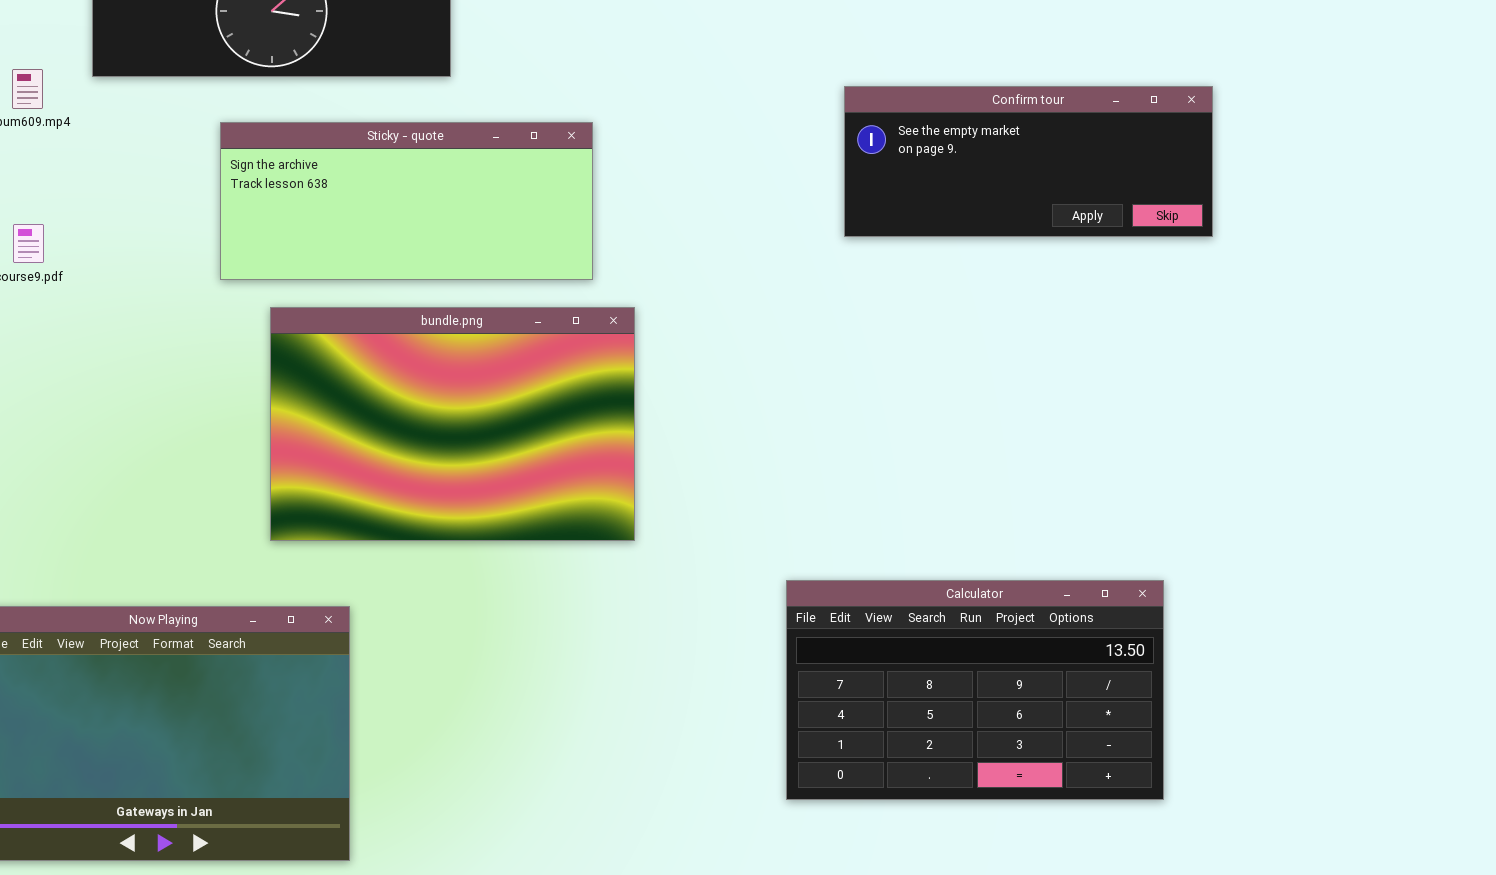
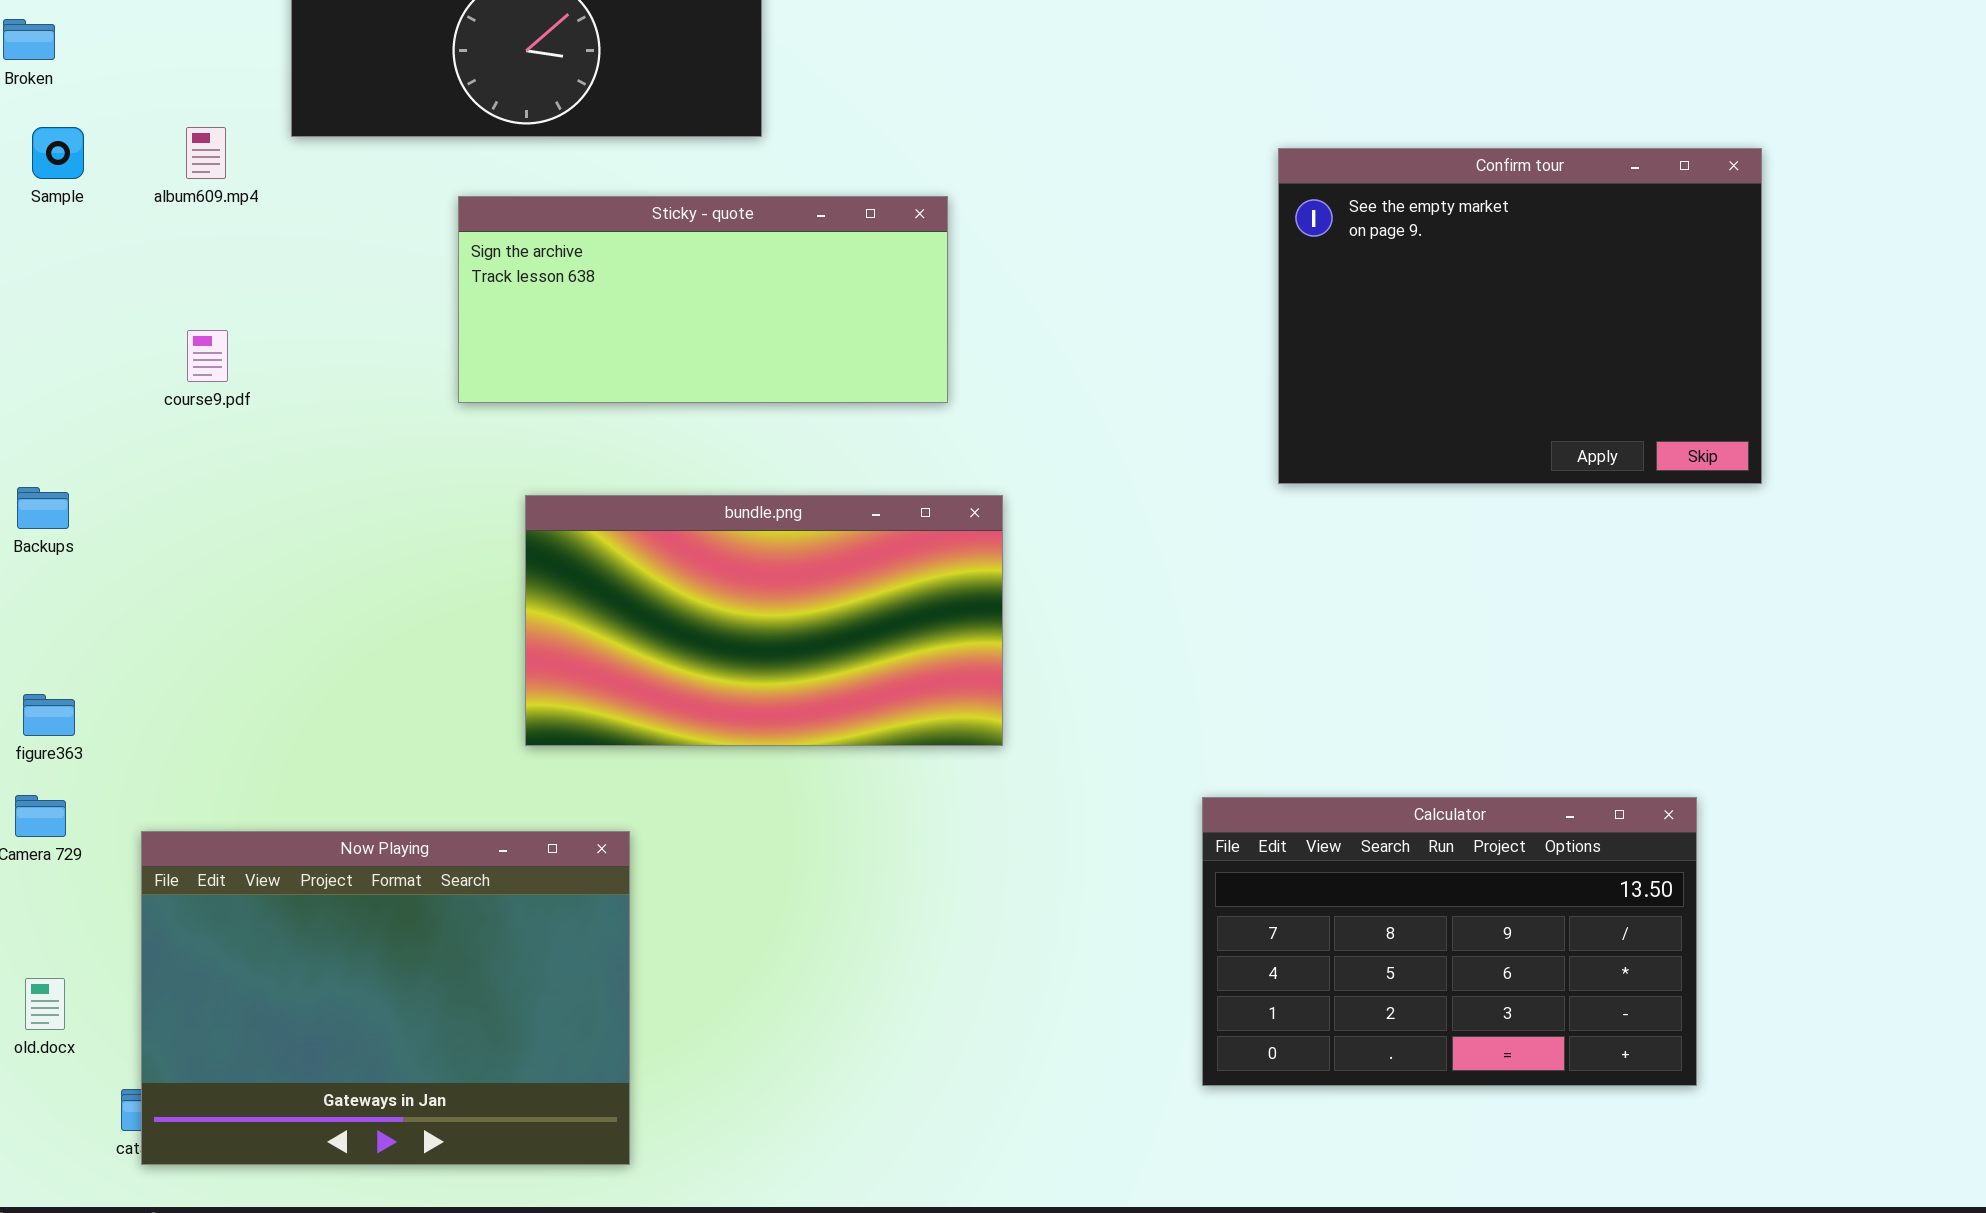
Confirm tour: [844,86,1213,237] -> [1278,148,1762,484], resized
bundle.png: [270,307,635,541] -> [525,495,1003,746], resized

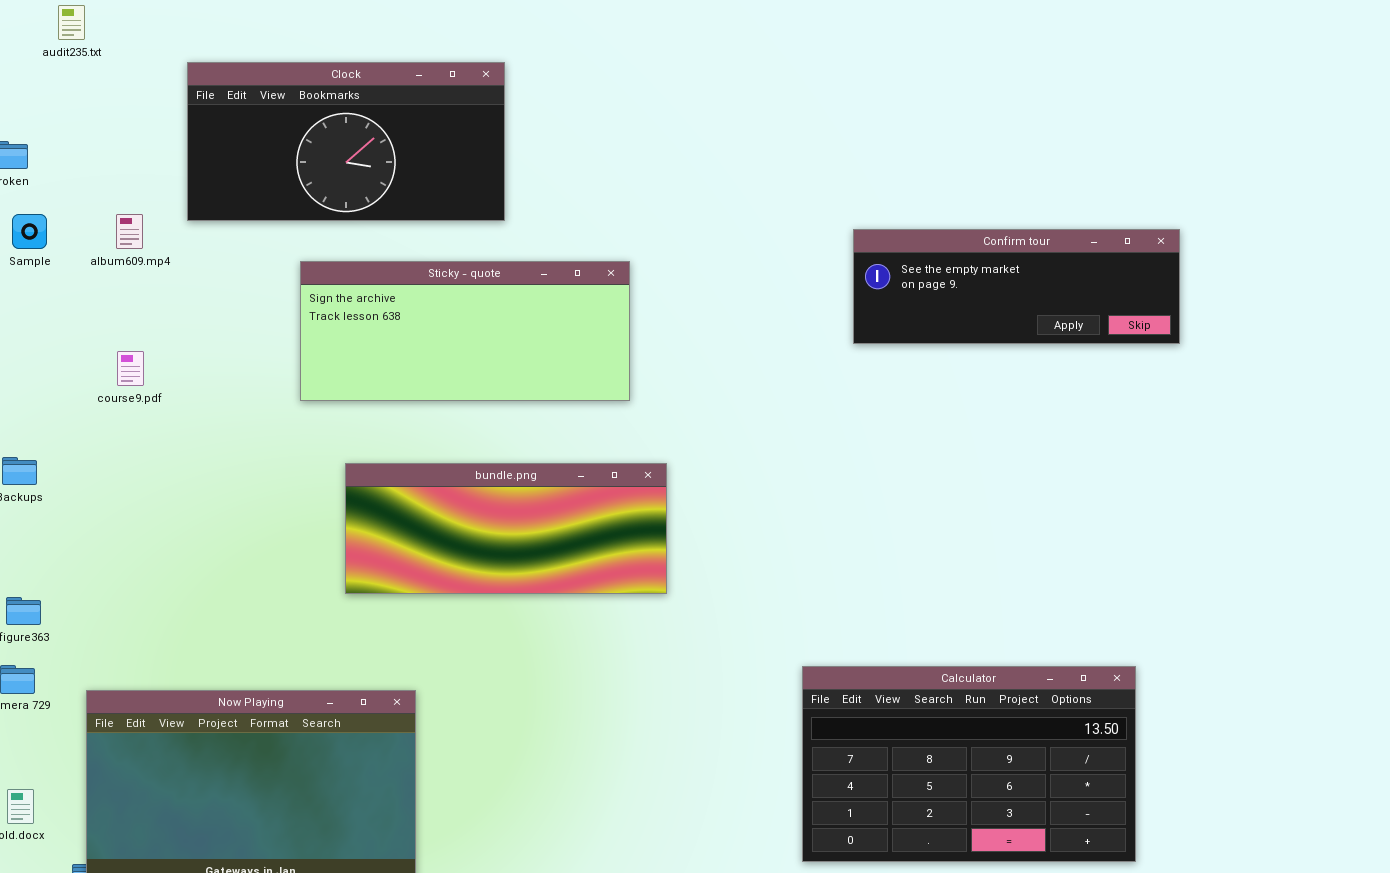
Confirm tour: [1278,148,1762,484] -> [853,229,1180,344], resized
bundle.png: [525,495,1003,746] -> [345,463,667,594], resized

